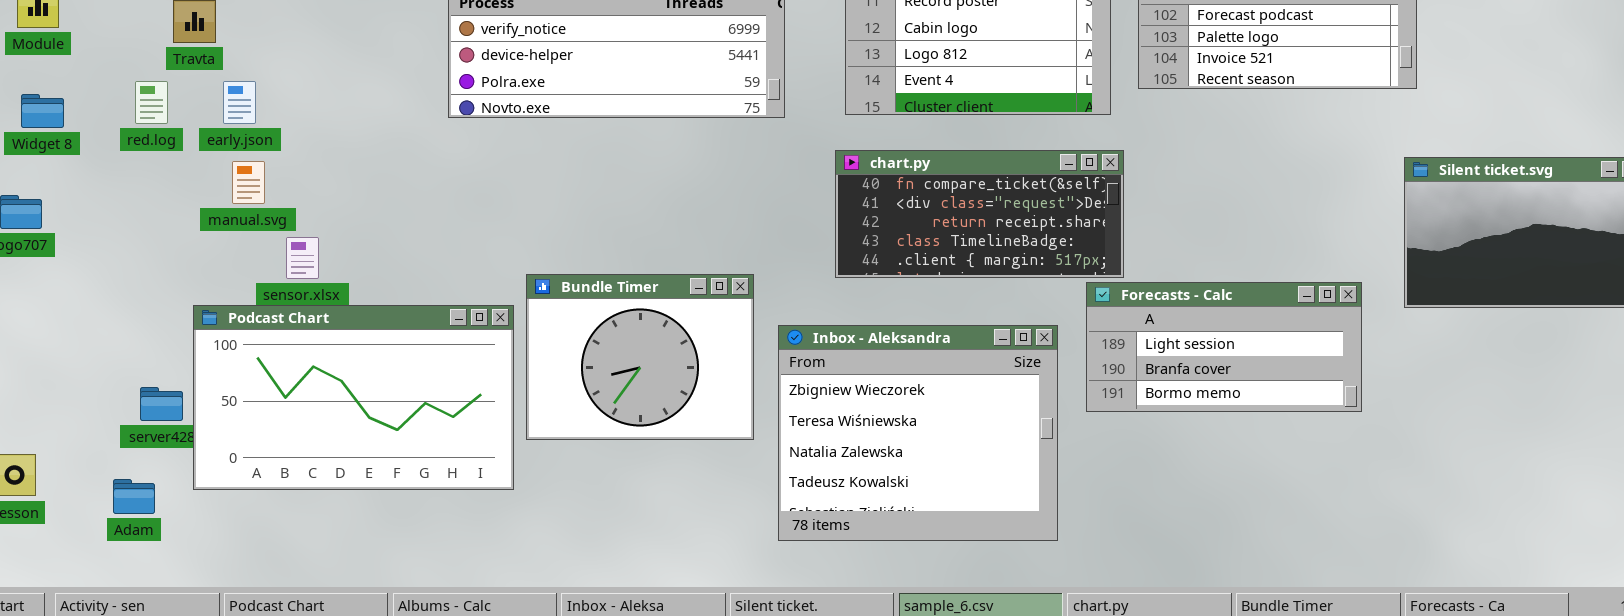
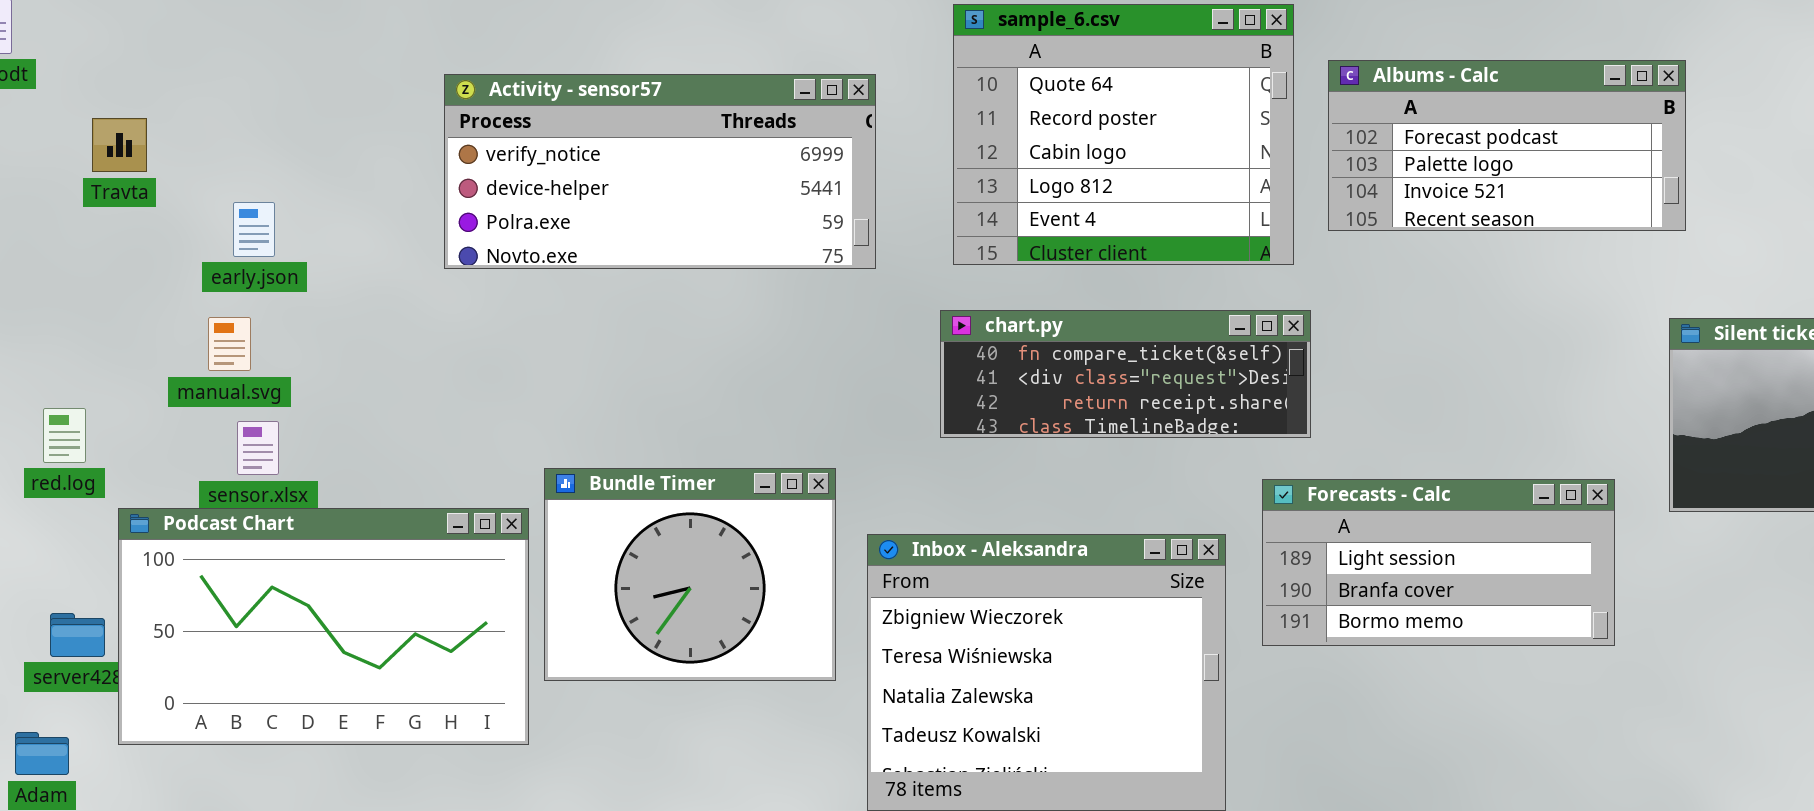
red.log: [135,81,168,124] -> [43,408,86,463], moved
early.json: [223,81,256,124] -> [233,202,275,257], moved
chart.py: [835,150,1124,278] -> [940,310,1311,438], resized
manual.svg: [232,161,265,204] -> [208,317,251,371], moved

